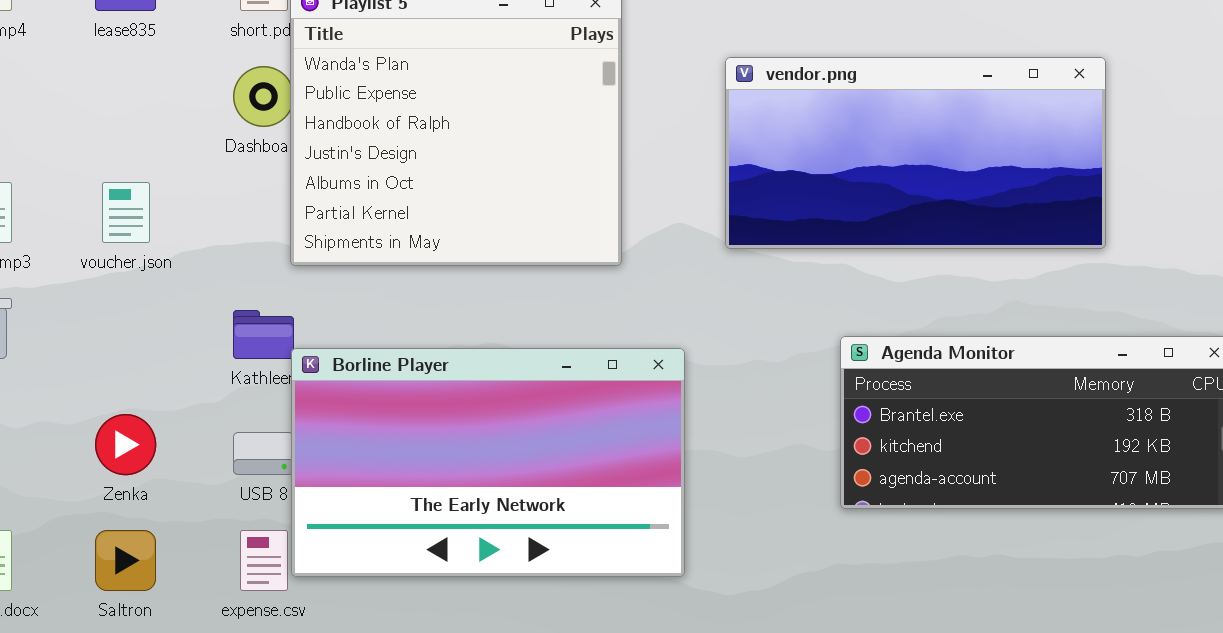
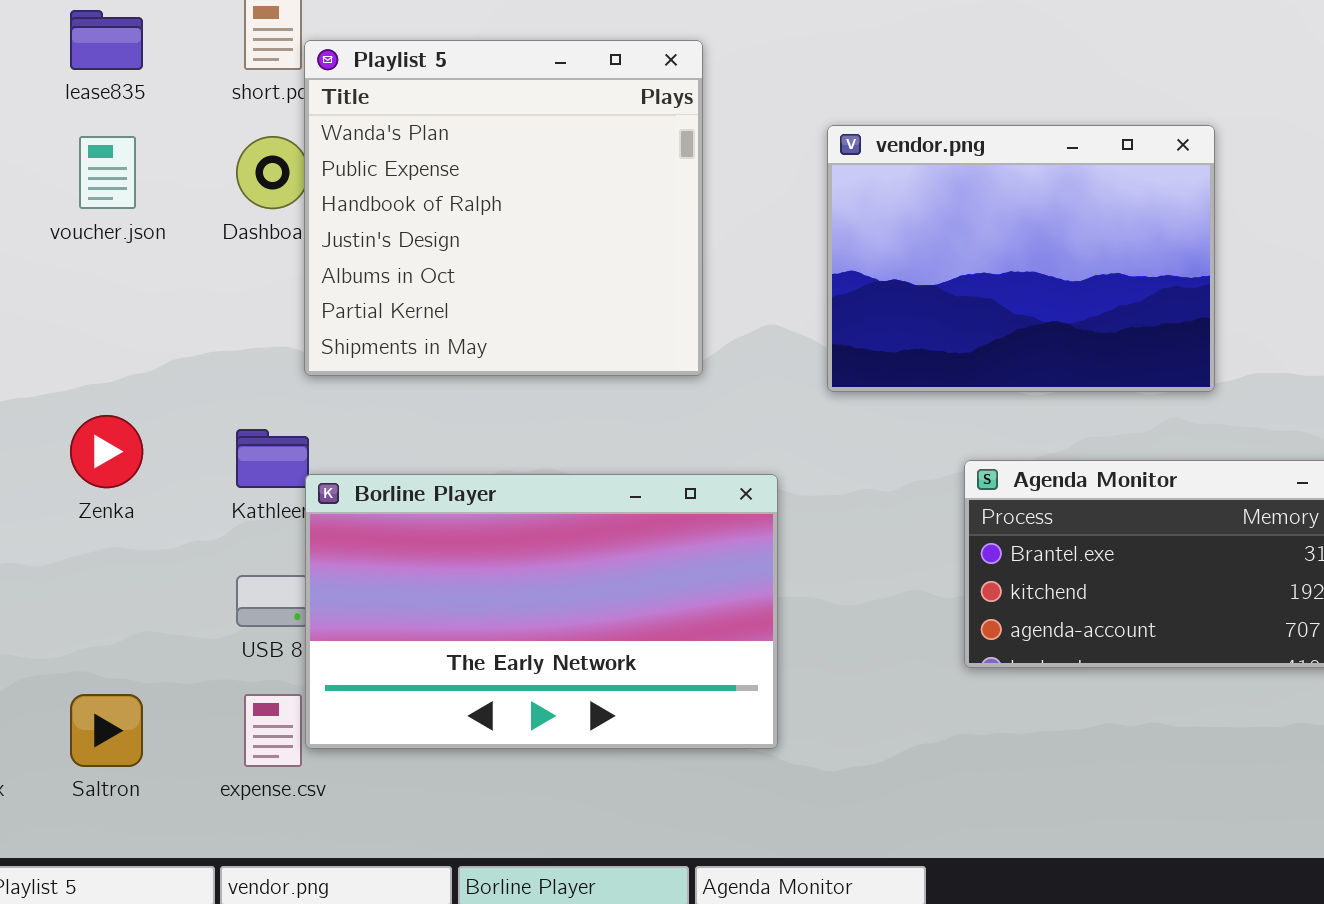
vendor.png: [725,57,1106,249] -> [827,125,1215,392], resized
voucher.json: [102,182,150,243] -> [79,136,136,209], moved
Zenka: [95,414,156,475] -> [70,415,143,488], moved

